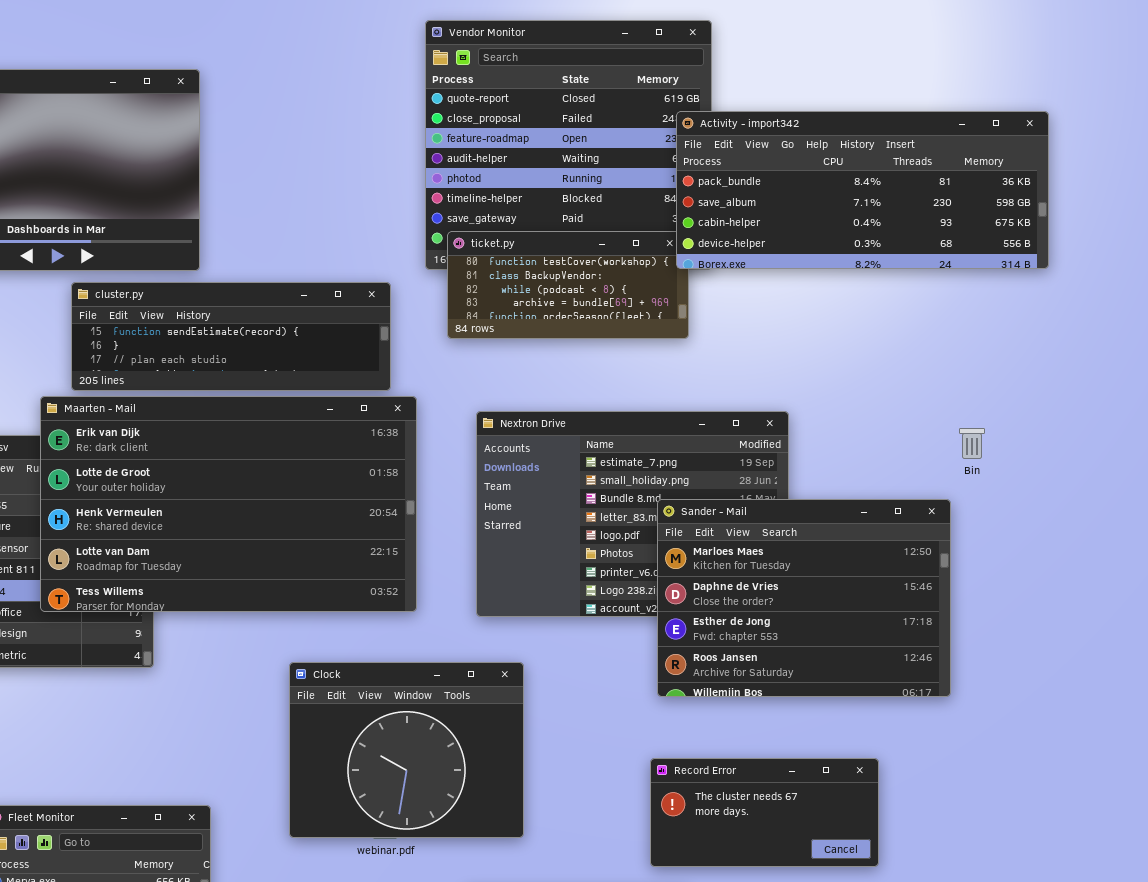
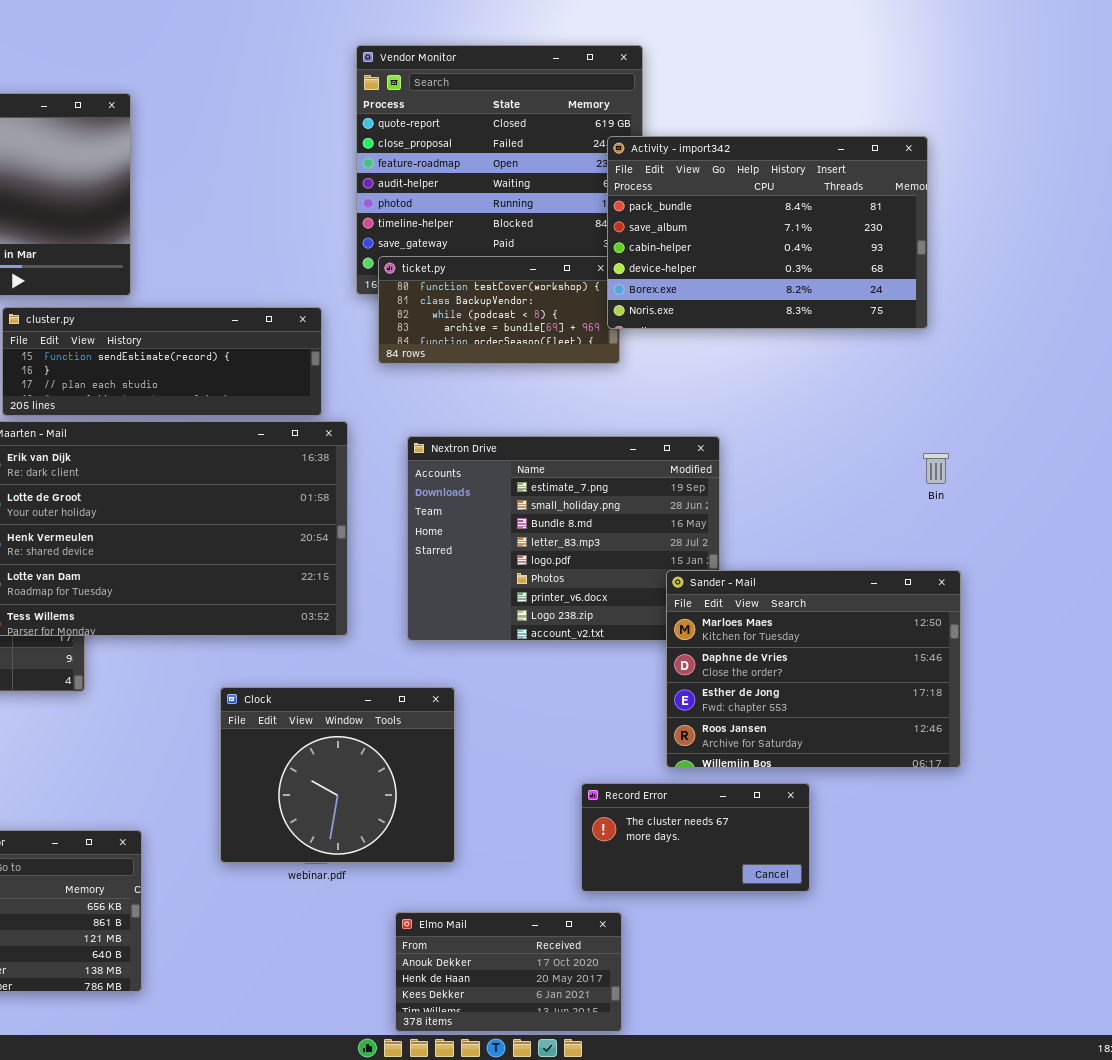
Activity - import342: [676,111,1049,269] -> [607,136,928,329], resized
Bin: [959,428,985,459] -> [923,453,949,484], moved
Sander - Mail: [657,499,951,697] -> [666,570,961,768], moved

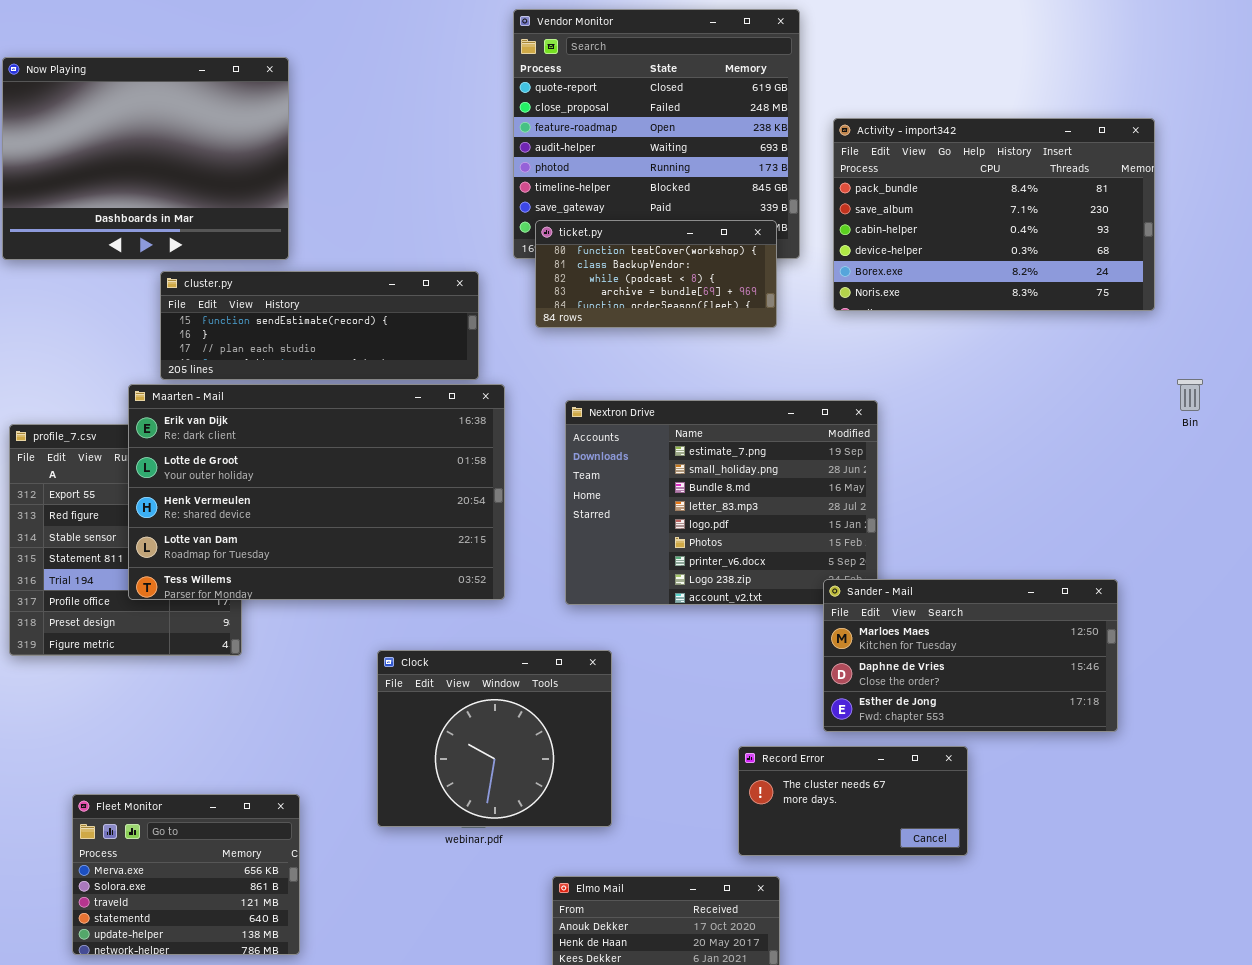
Activity - import342: [607,136,928,329] -> [833,118,1155,311], moved
Bin: [923,453,949,484] -> [1177,379,1203,411], moved
Sander - Mail: [666,570,961,768] -> [823,579,1118,732], resized

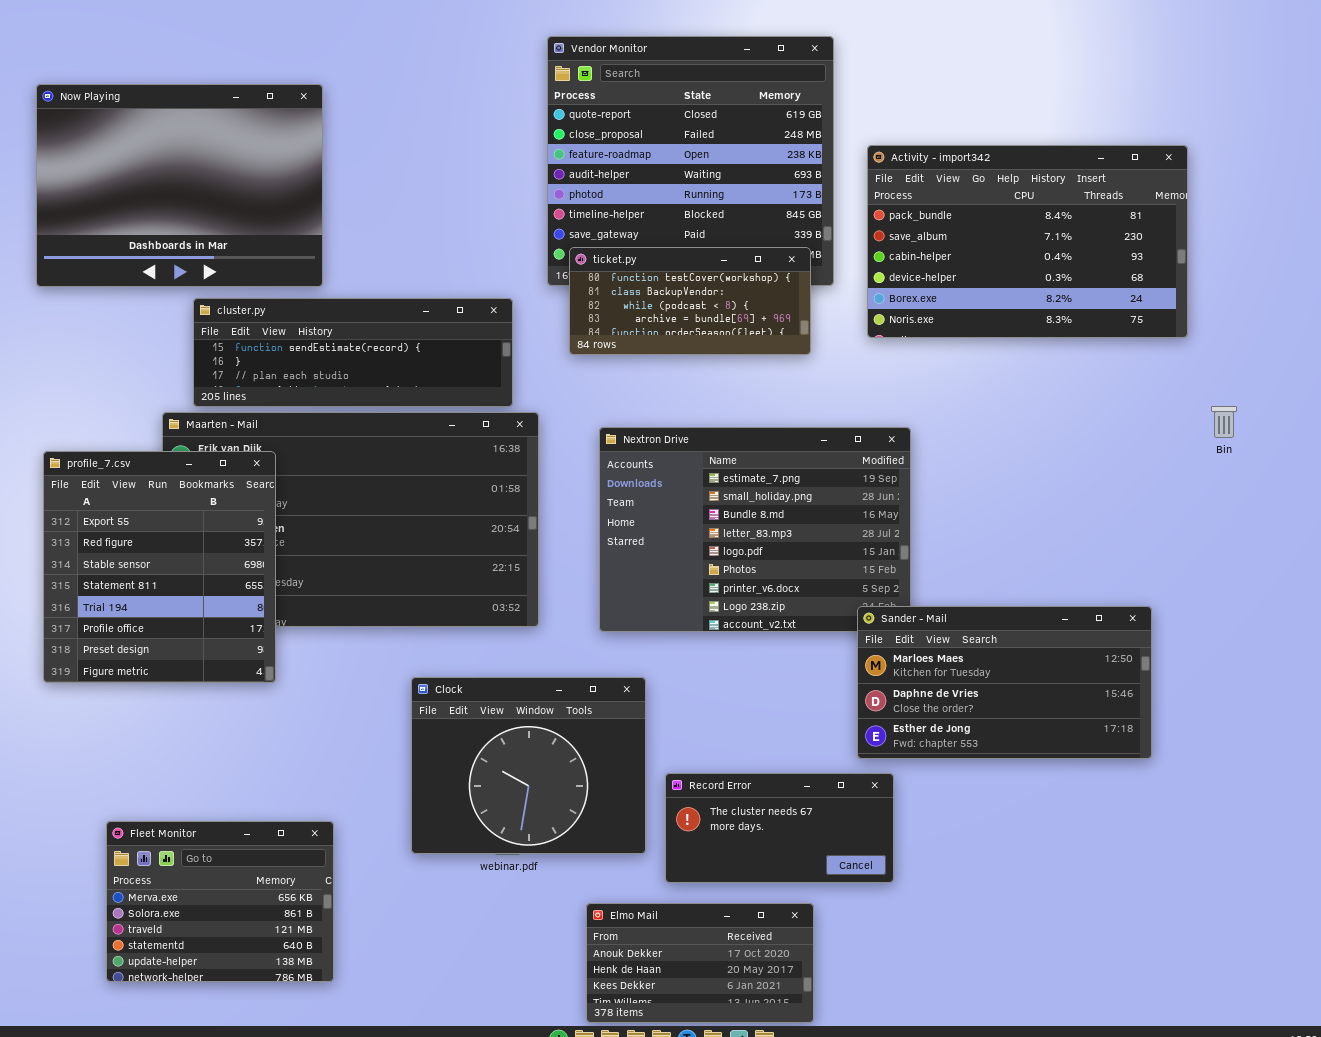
profile_7.csv: [9,424,242,656] -> [43,451,276,683], raised
Record Error: [738,746,968,856] -> [665,773,894,883], moved

